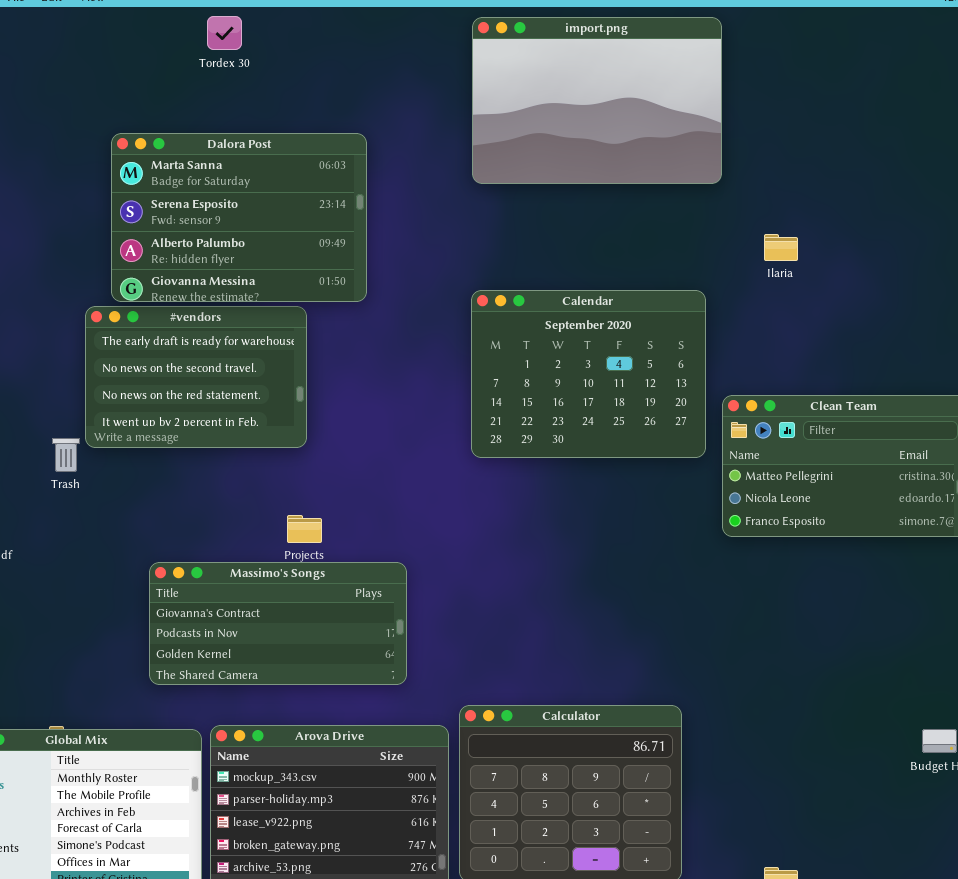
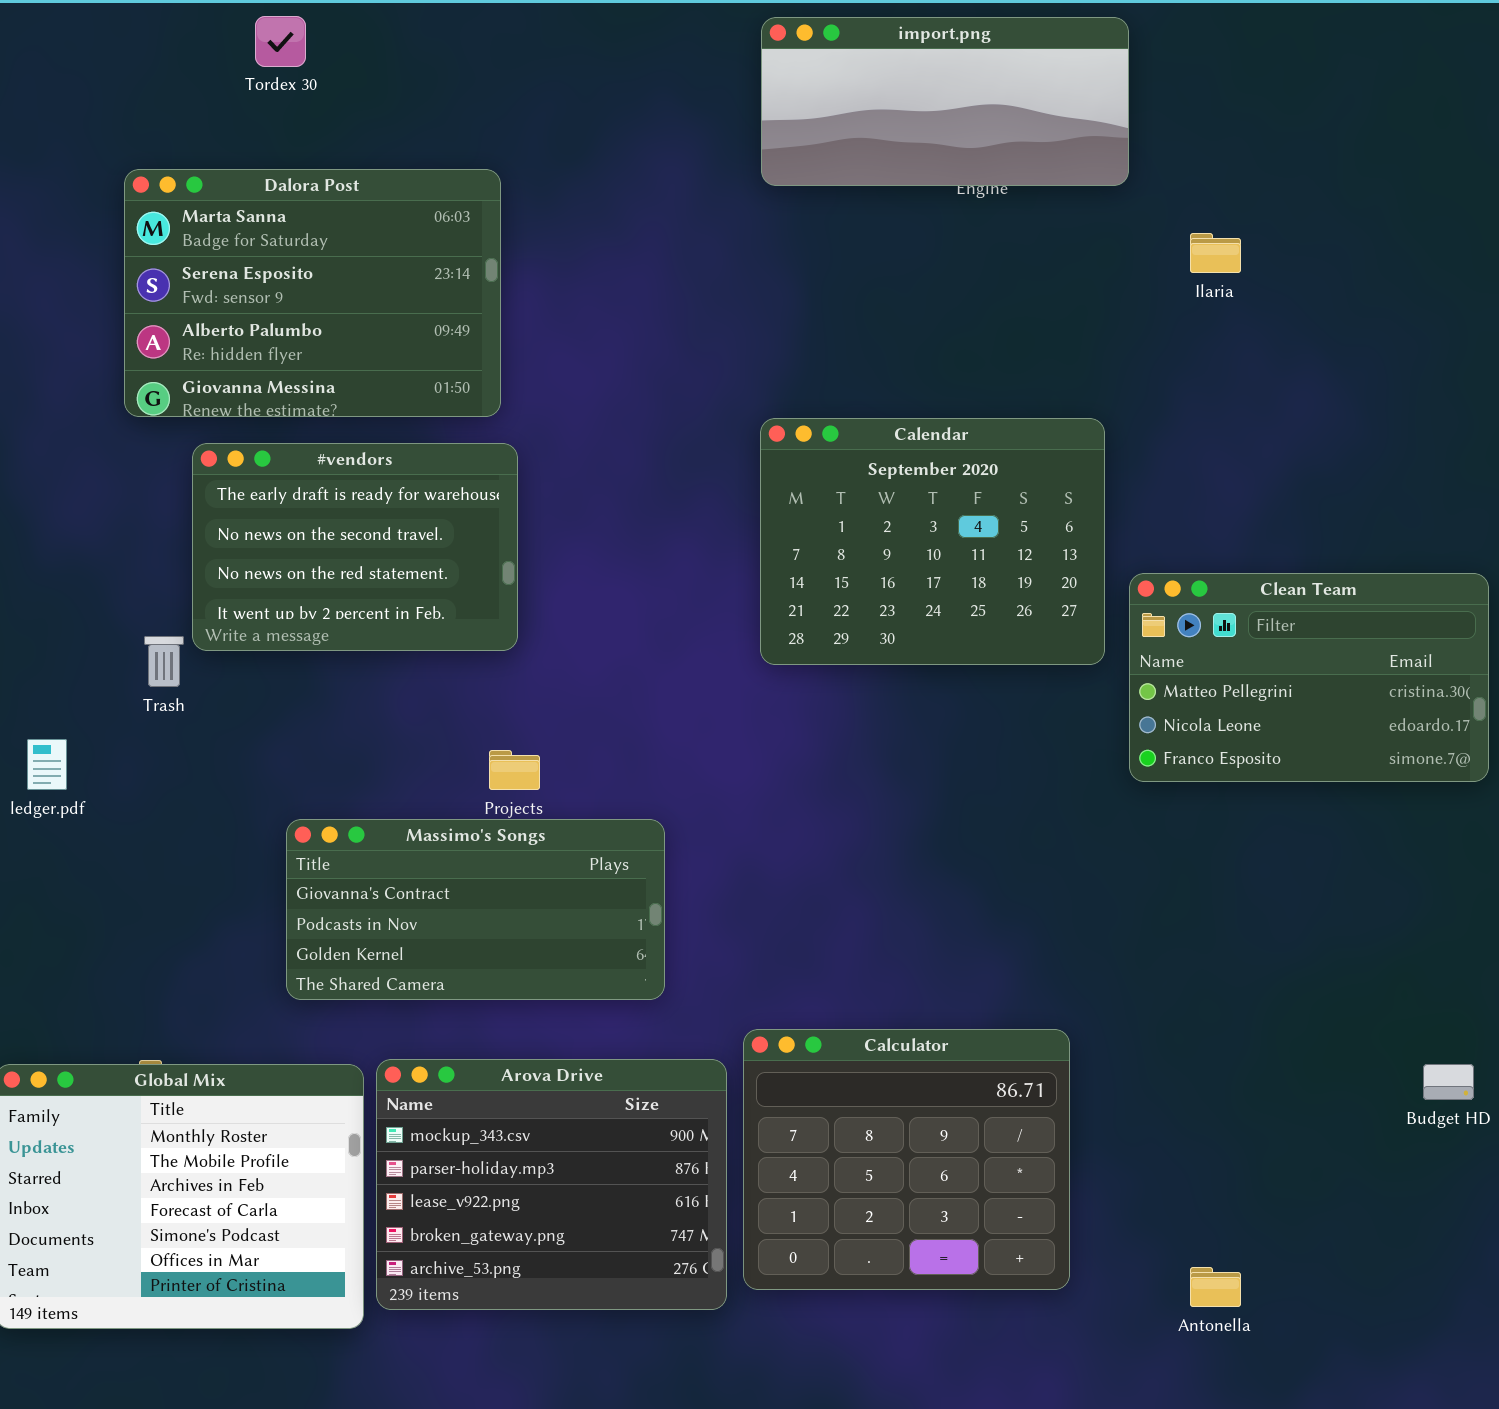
Tordex 30: [207,16,242,50] -> [255,16,306,67], moved
import.png: [472,17,722,184] -> [761,17,1129,186], resized
Dalora Post: [111,133,367,302] -> [124,169,501,417], moved
Ilaria: [764,234,798,261] -> [1190,233,1241,273], moved

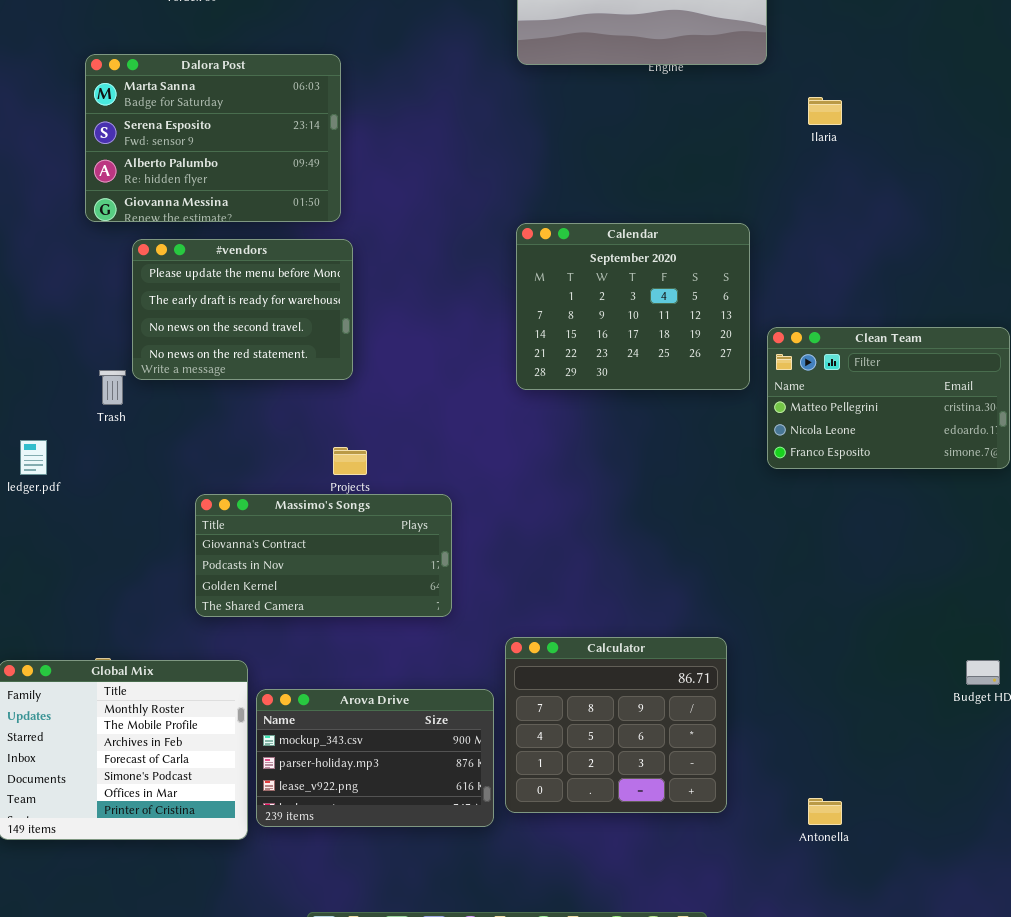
#vendors: [192,443,518,651] -> [132,239,353,380], scrolled up 1 row
Arova Drive: [376,1059,727,1310] -> [256,689,494,827], resized

